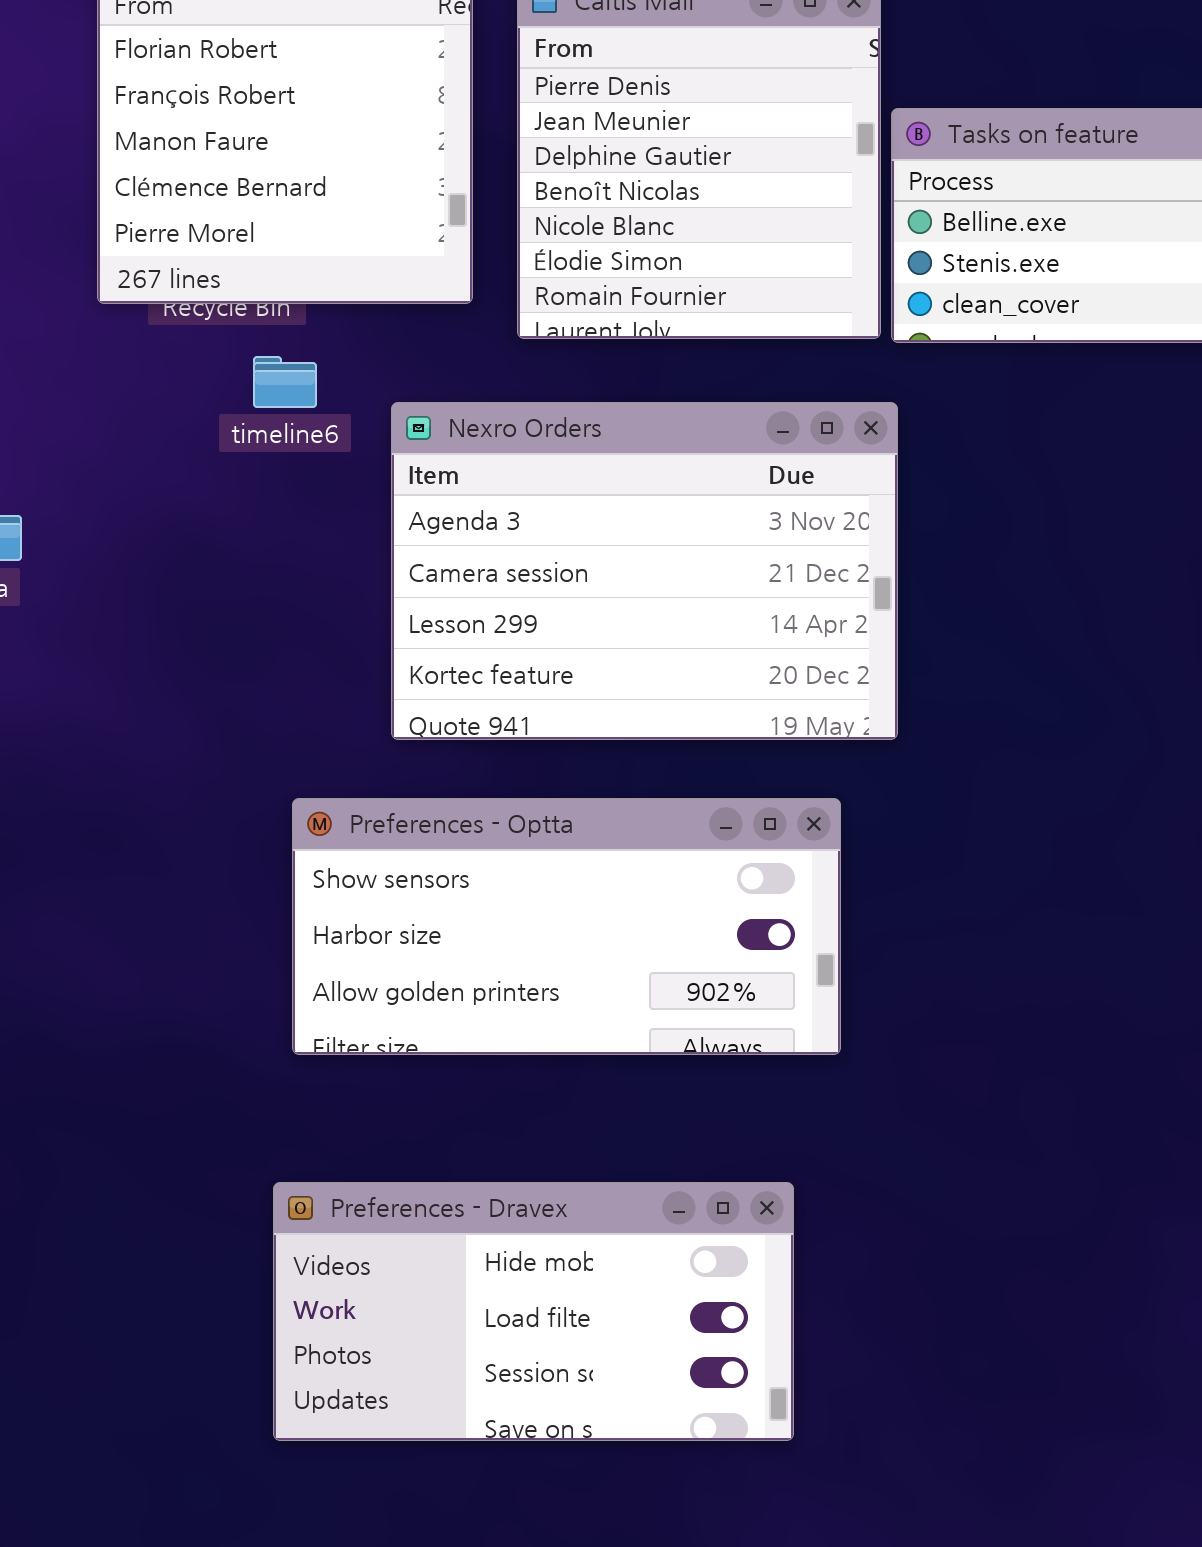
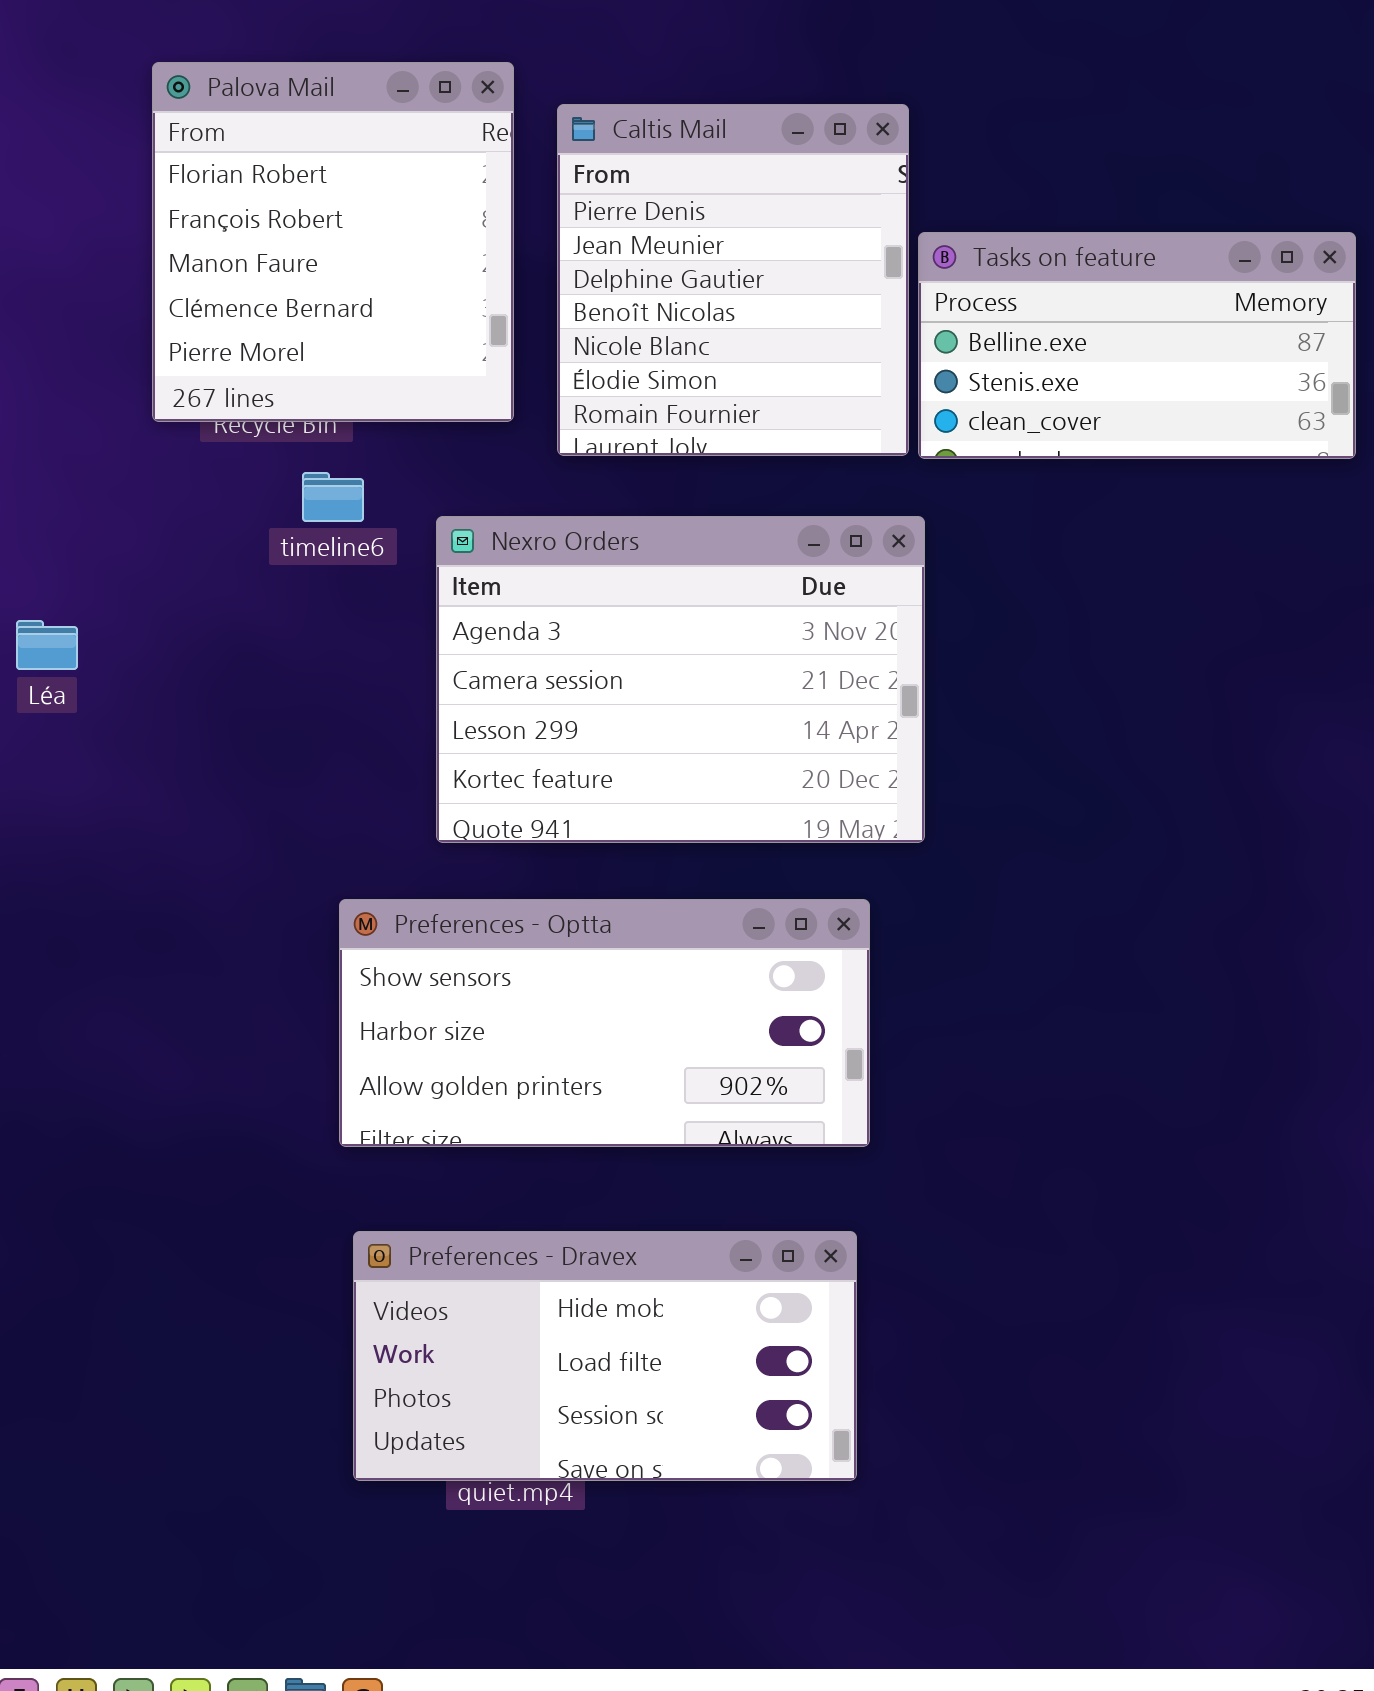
Preferences - Dravex: [273,1182,794,1441] -> [353,1231,857,1481], moved

